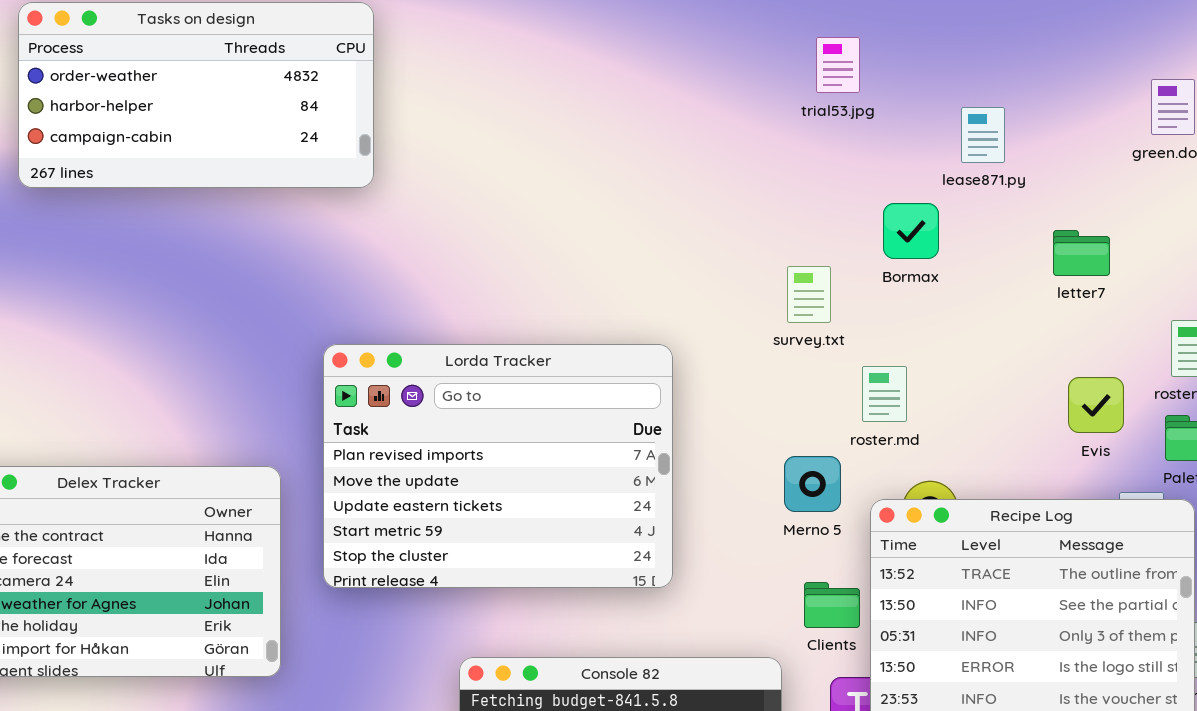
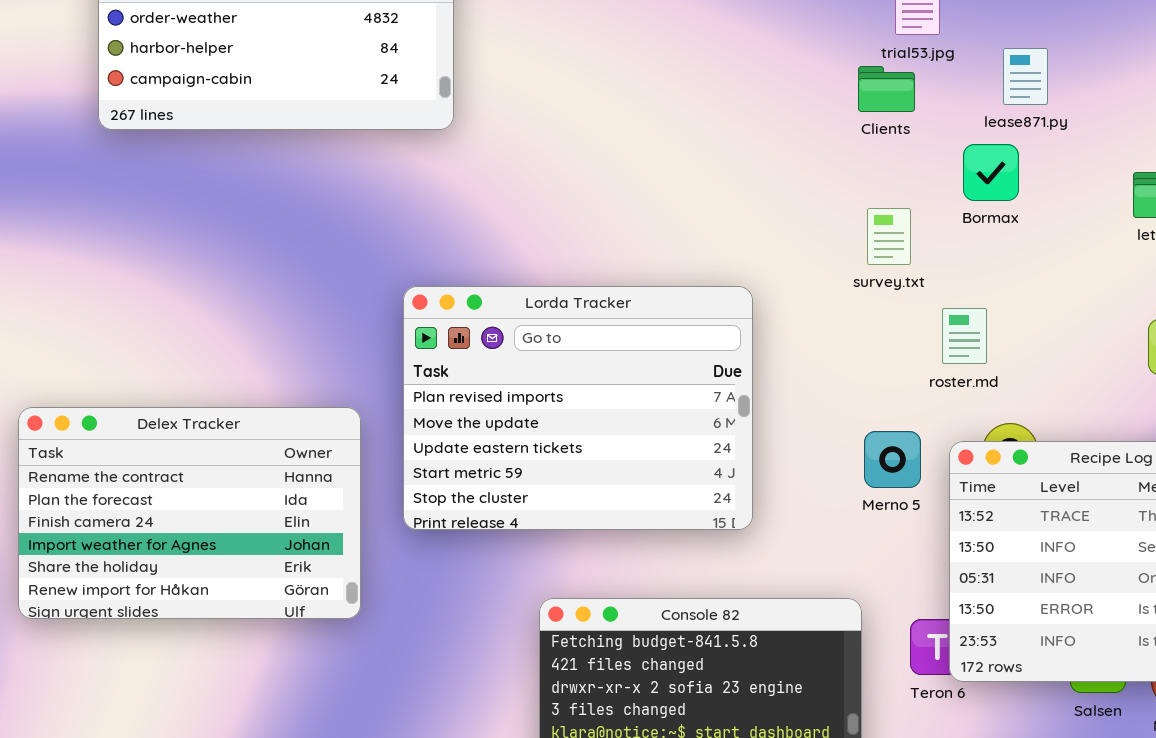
lease871.py: [961,107,1005,163] -> [1003,48,1048,105], moved
Merno 5: [784,456,841,512] -> [864,431,921,488], moved
Clients: [804,582,860,628] -> [858,66,915,112], moved

